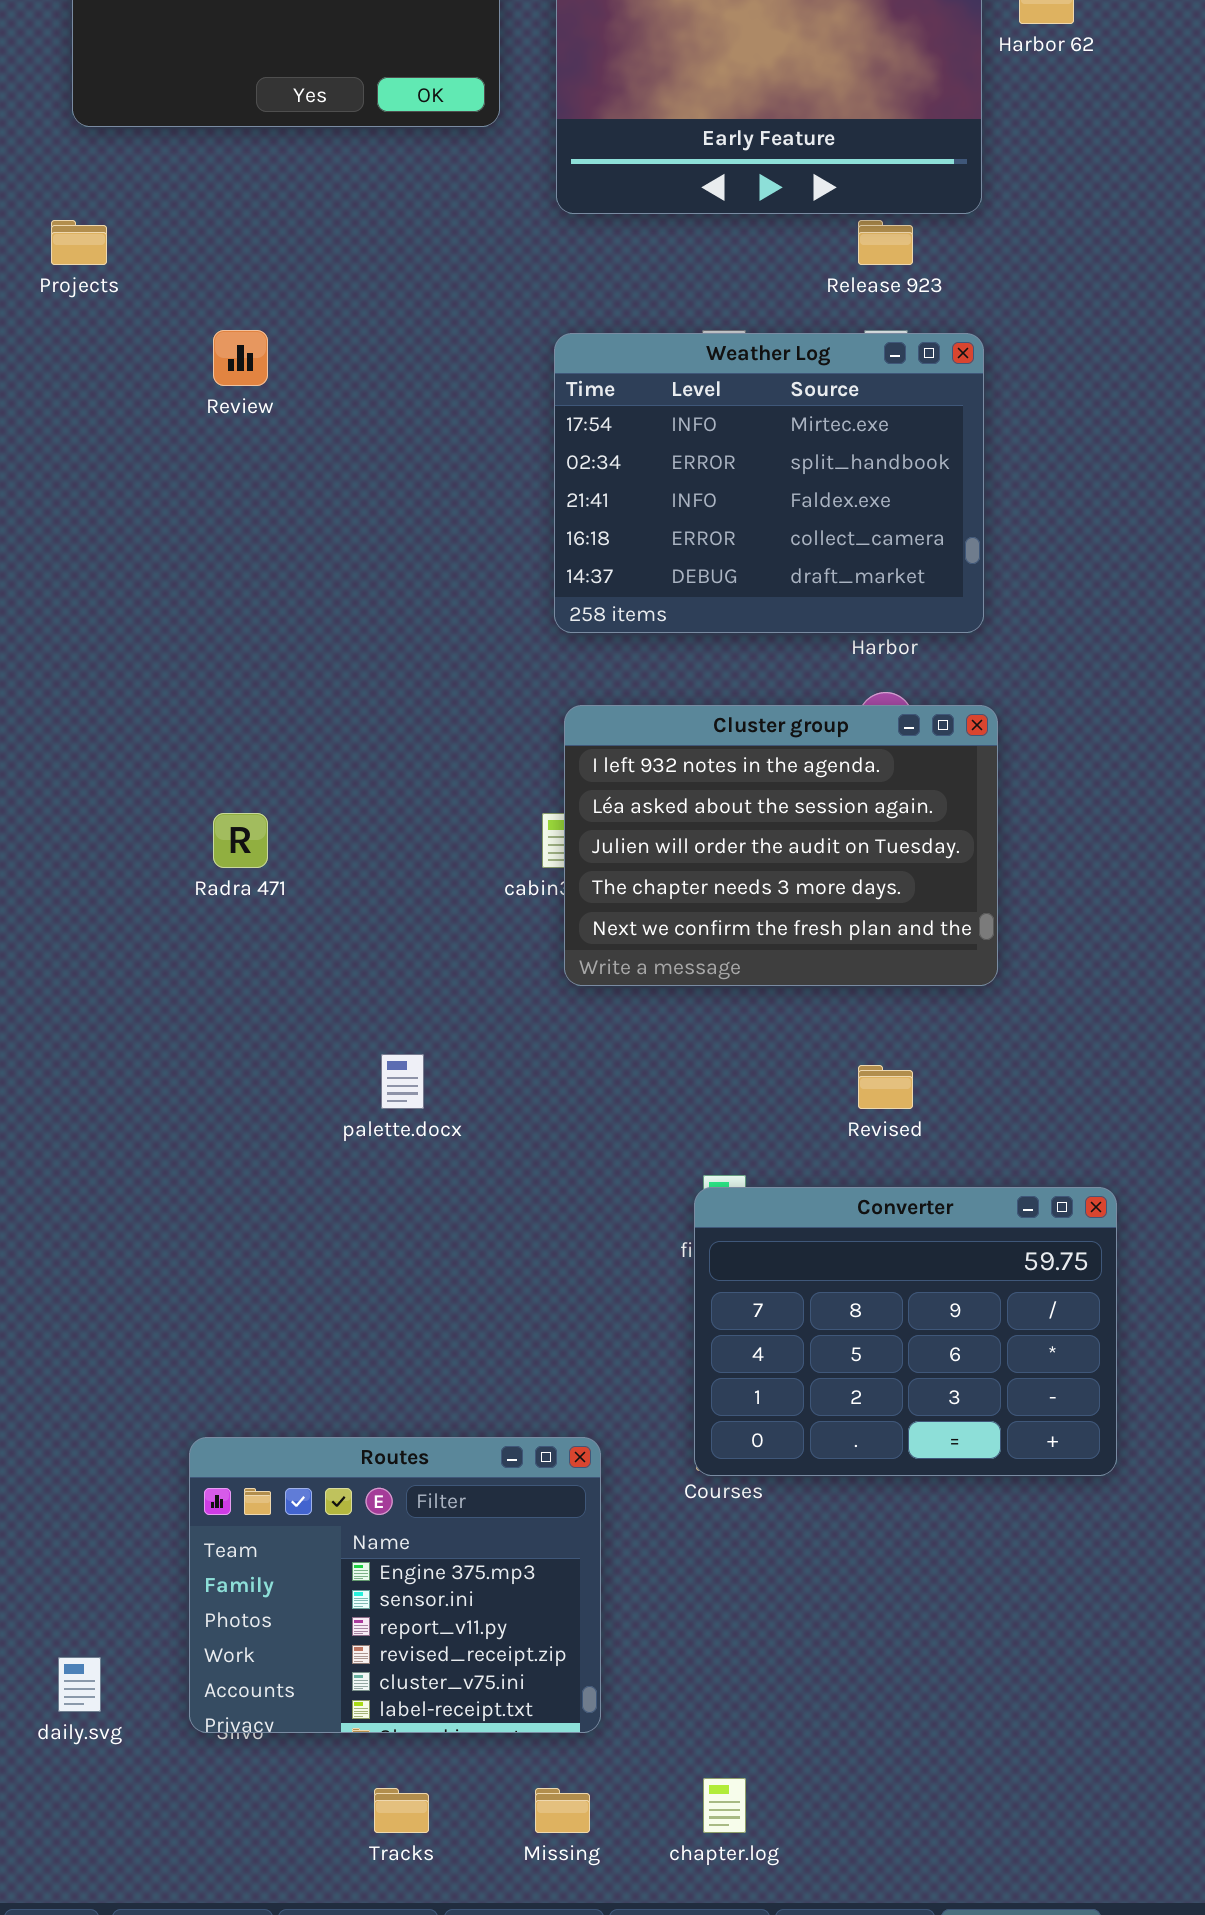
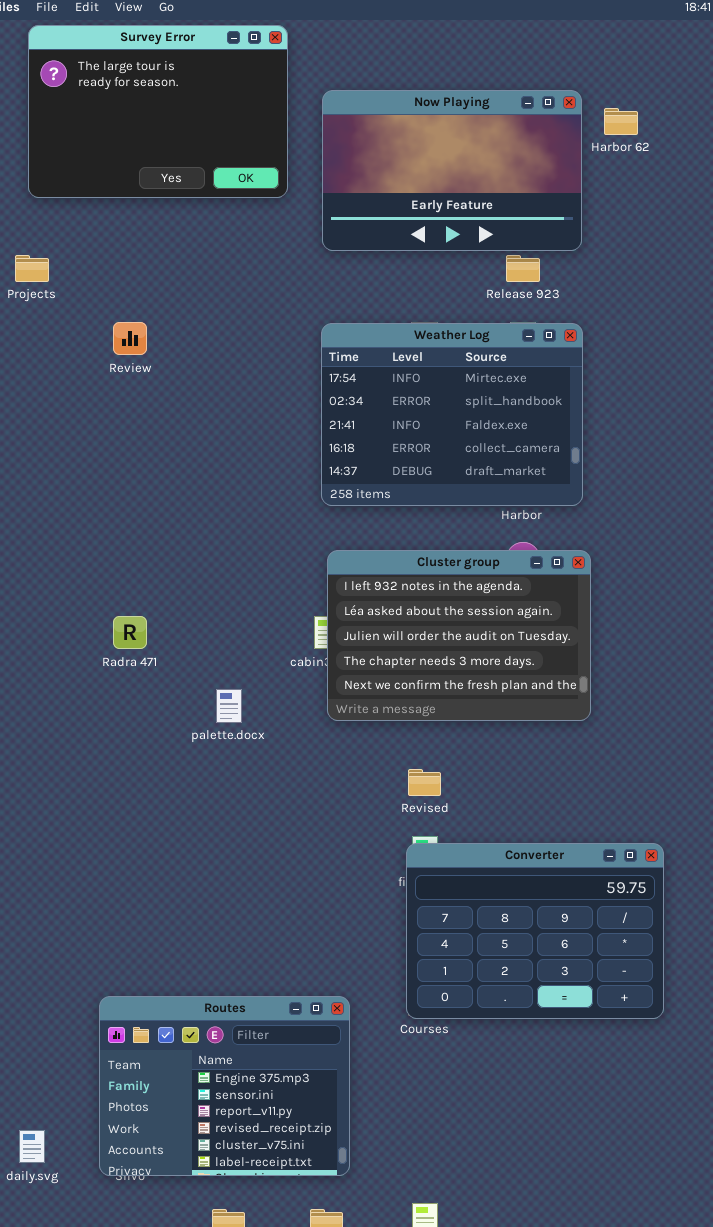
palette.docx: [381,1054,424,1109] -> [216,689,242,723], moved
Revised: [858,1065,913,1109] -> [408,769,441,796], moved

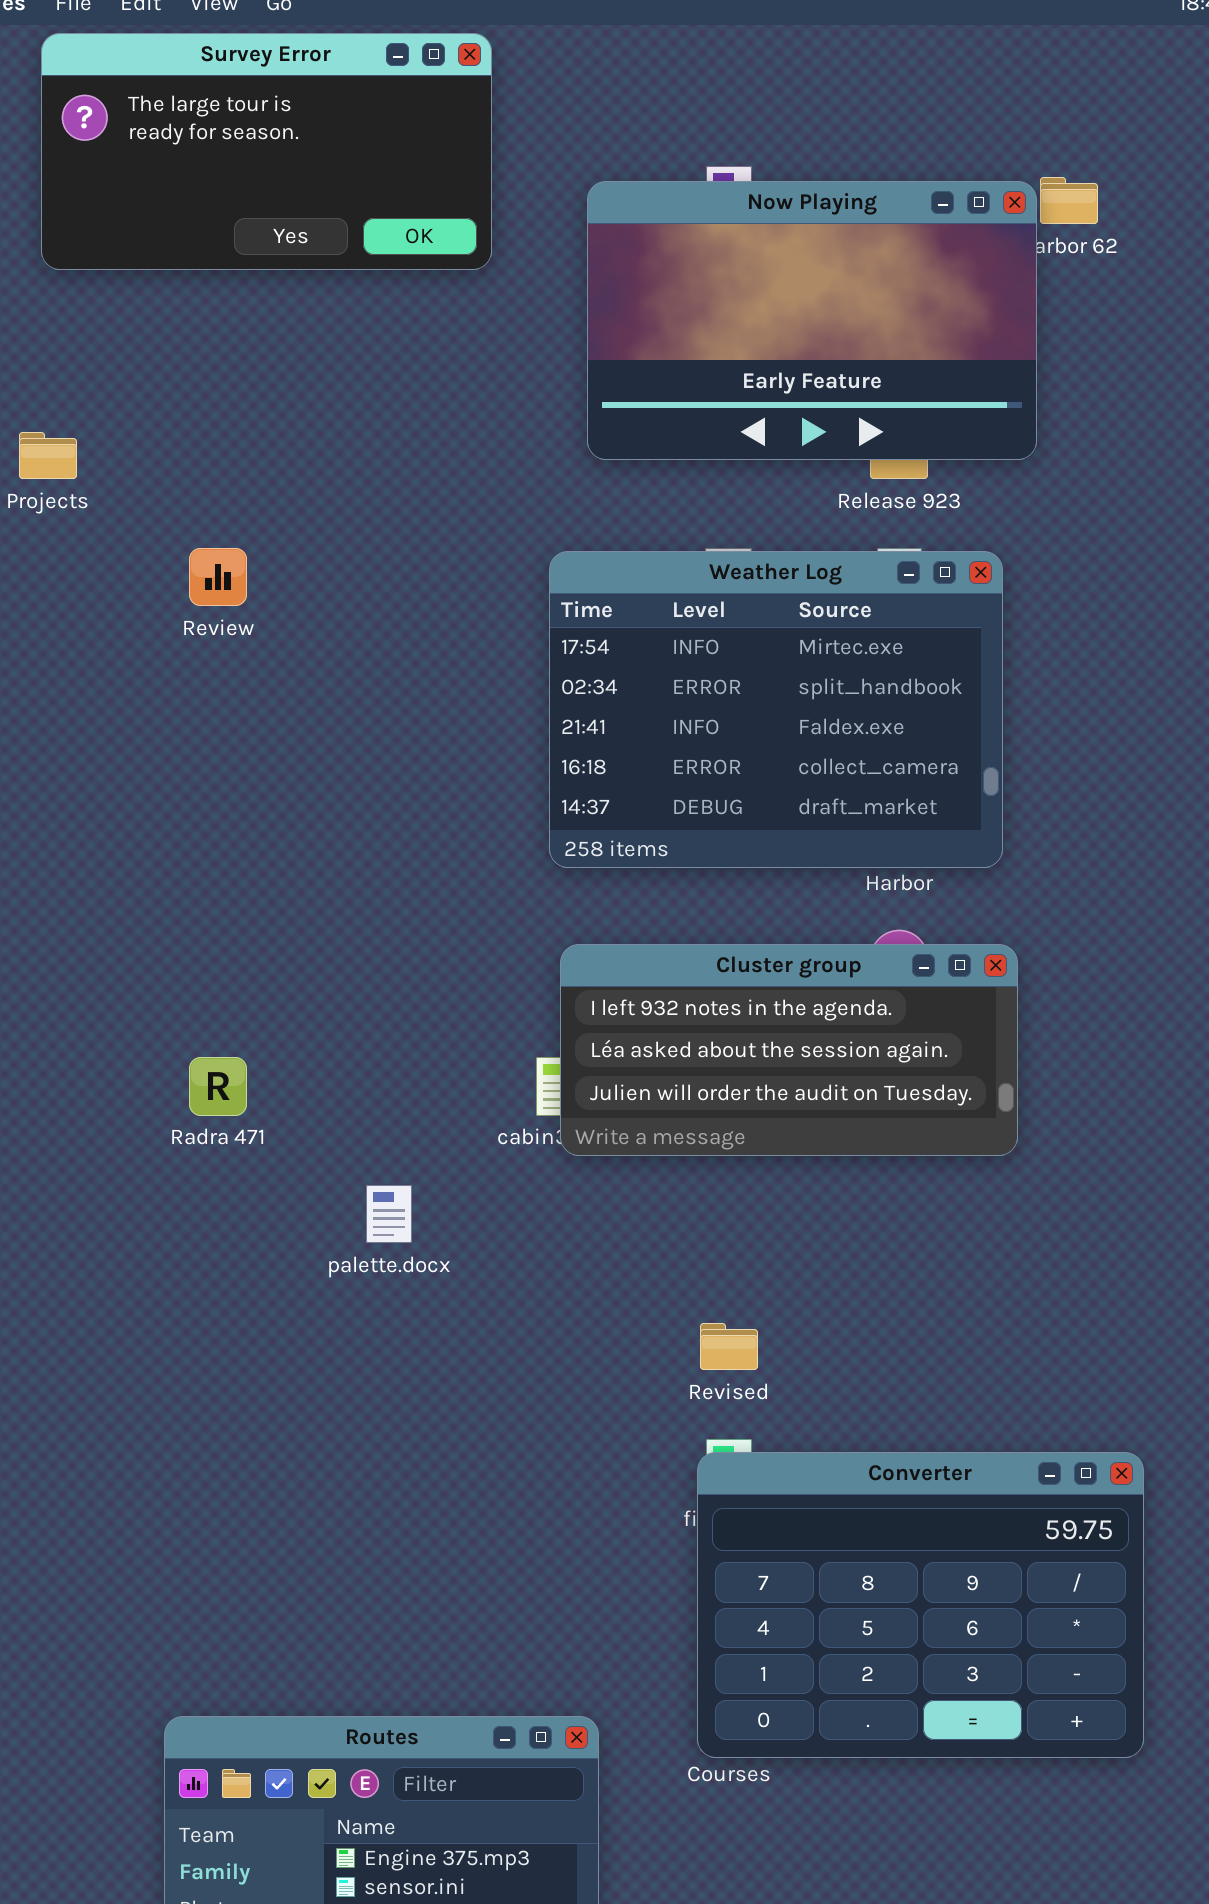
Survey Error: [28,25,288,198] -> [41,33,492,270], resized
Now Playing: [322,90,582,251] -> [587,181,1037,460], moved
Cluster group: [327,550,591,721] -> [560,944,1018,1156], resized

